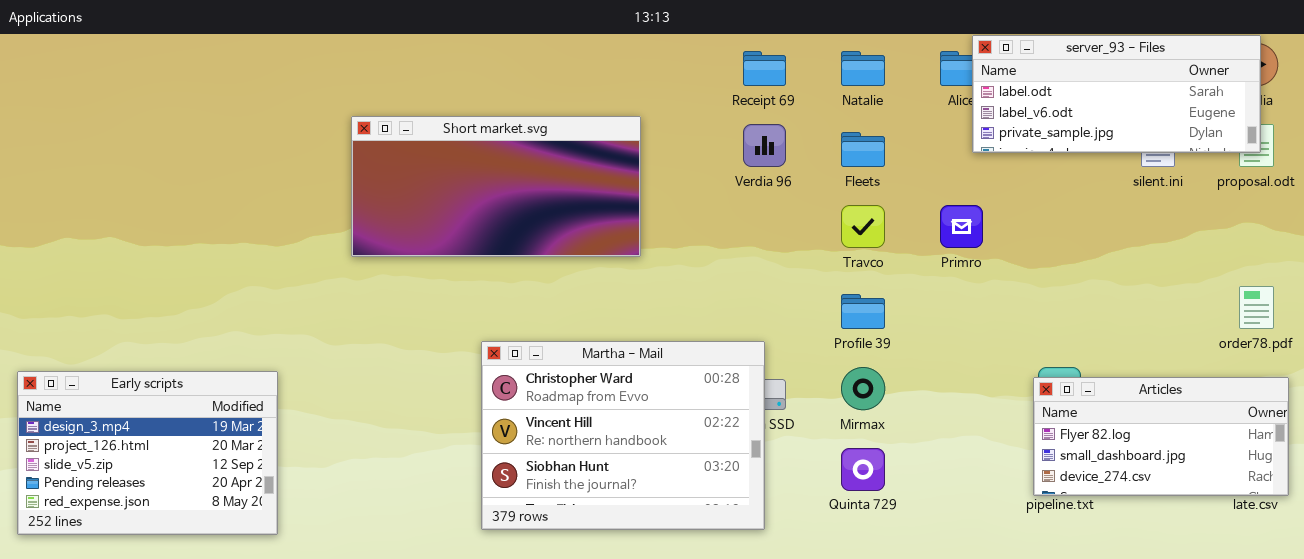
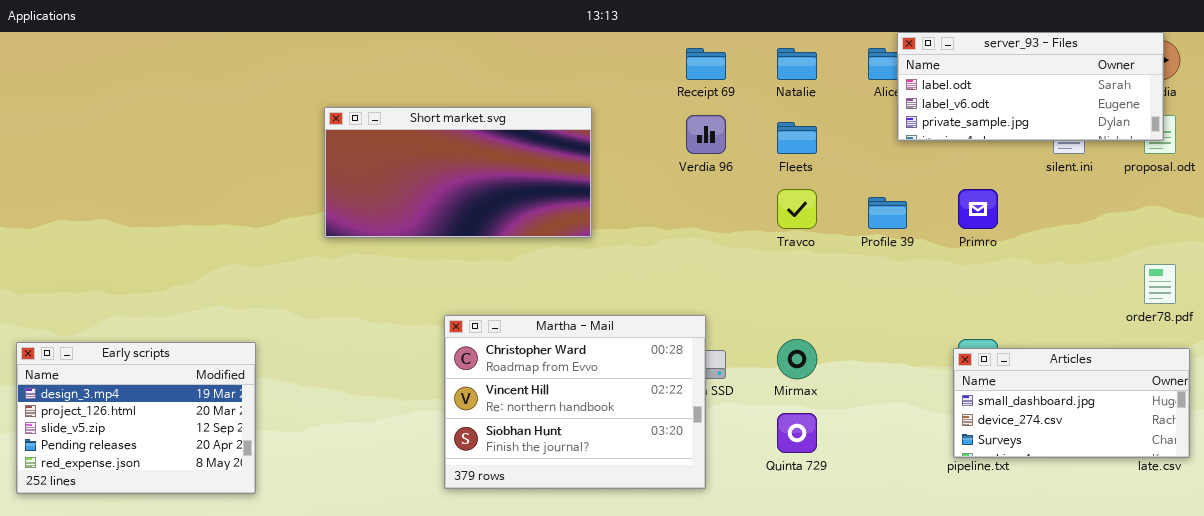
Primro: [940,205,983,248] -> [958,189,998,229], moved
Profile 39: [841,294,885,329] -> [868,197,907,229], moved
Articles: [1033,377,1289,496] -> [953,348,1190,458], scrolled down 1 row

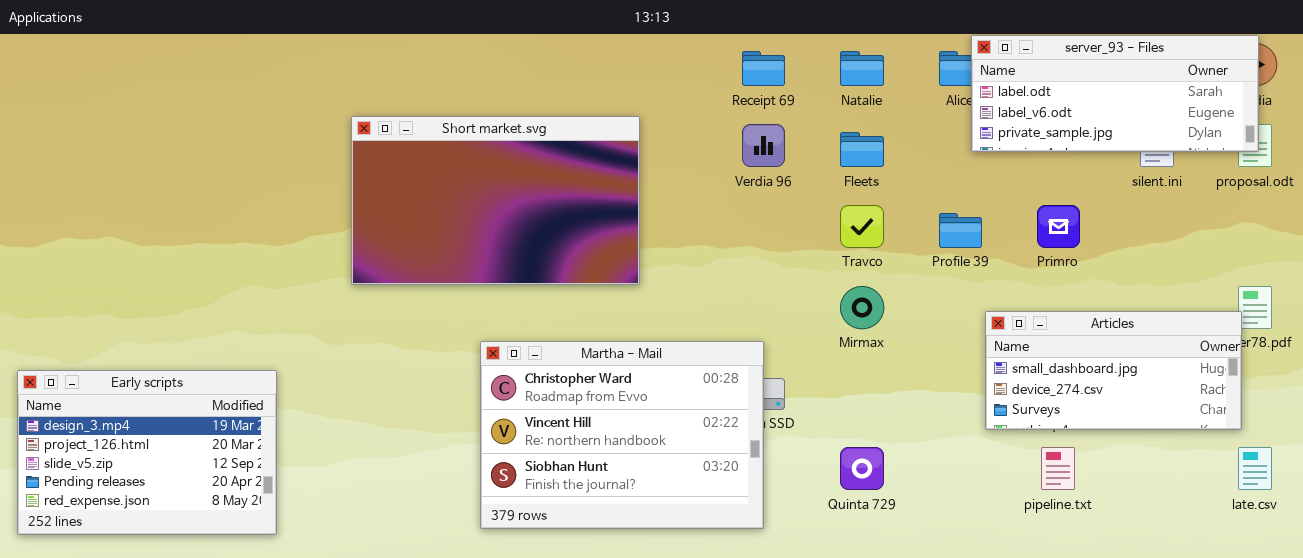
Short market.svg: [324,107,592,238] -> [351,116,640,285], resized
Mirmax: [777,339,817,379] -> [840,286,884,329], moved
Articles: [953,348,1190,458] -> [985,311,1242,430], moved

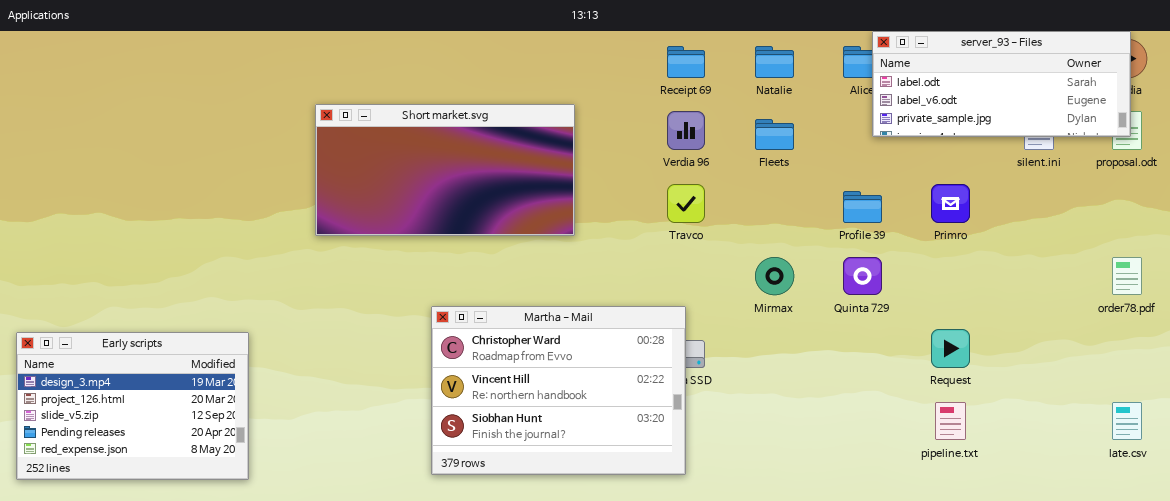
Short market.svg: [351,116,640,285] -> [315,104,575,236], resized
Travco: [840,205,884,248] -> [667,184,705,223], moved
Articles: [985,311,1242,430] -> none, closed
Quinta 729: [840,447,884,490] -> [843,257,882,295], moved

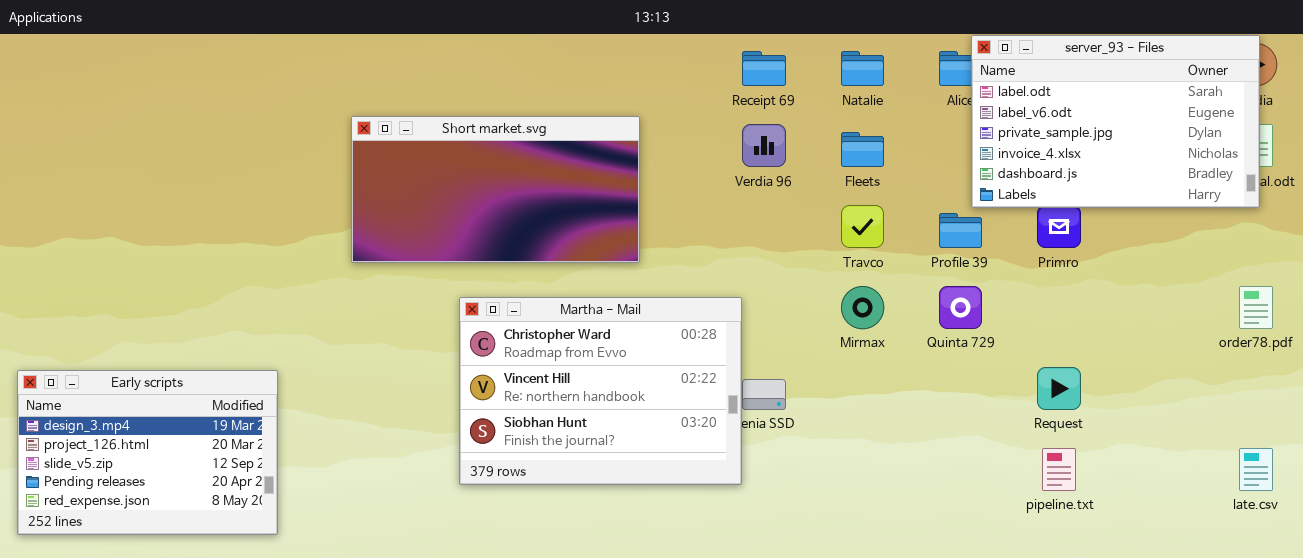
server_93 - Files: [872,31,1131,137] -> [971,35,1260,208], resized
Travco: [667,184,705,223] -> [841,205,884,248], moved
Martha - Mail: [431,306,686,475] -> [459,297,742,485], moved

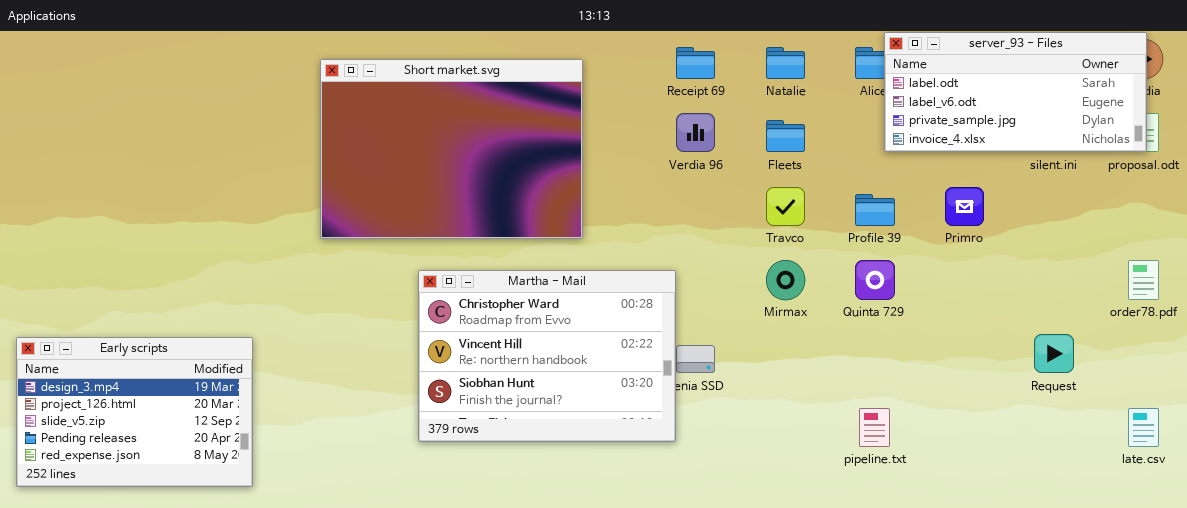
server_93 - Files: [971,35,1260,208] -> [884,32,1147,152], resized
Short market.svg: [351,116,640,263] -> [320,59,583,239], resized
Request: [1037,367,1081,410] -> [1034,334,1074,373], moved
pipeline.txt: [1042,448,1076,491] -> [859,408,890,447], moved

